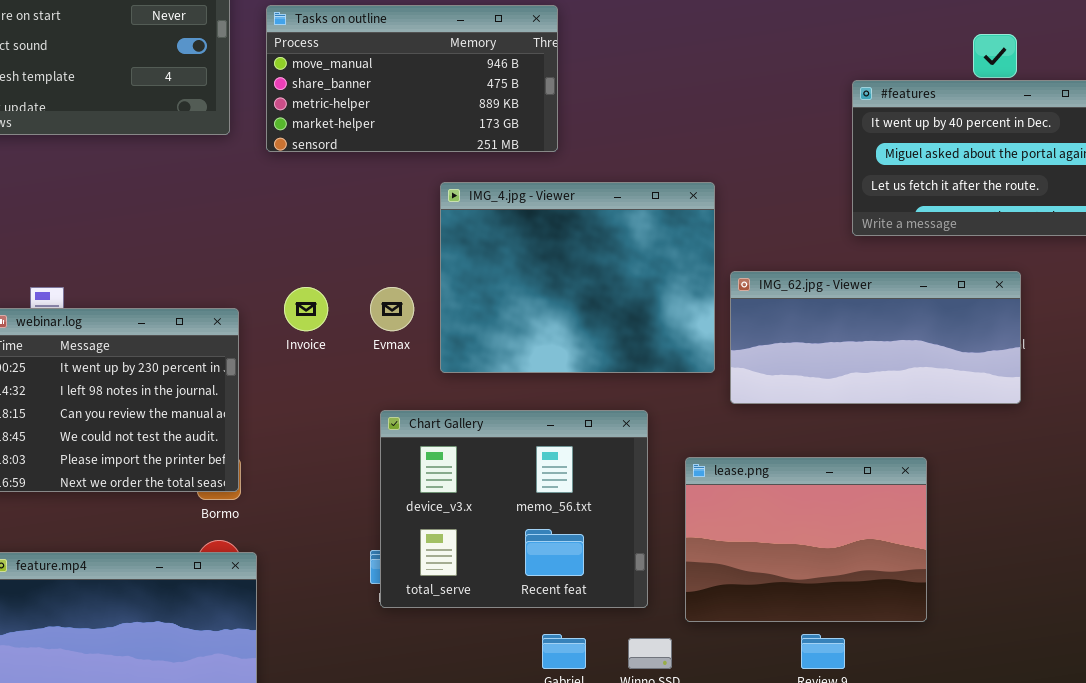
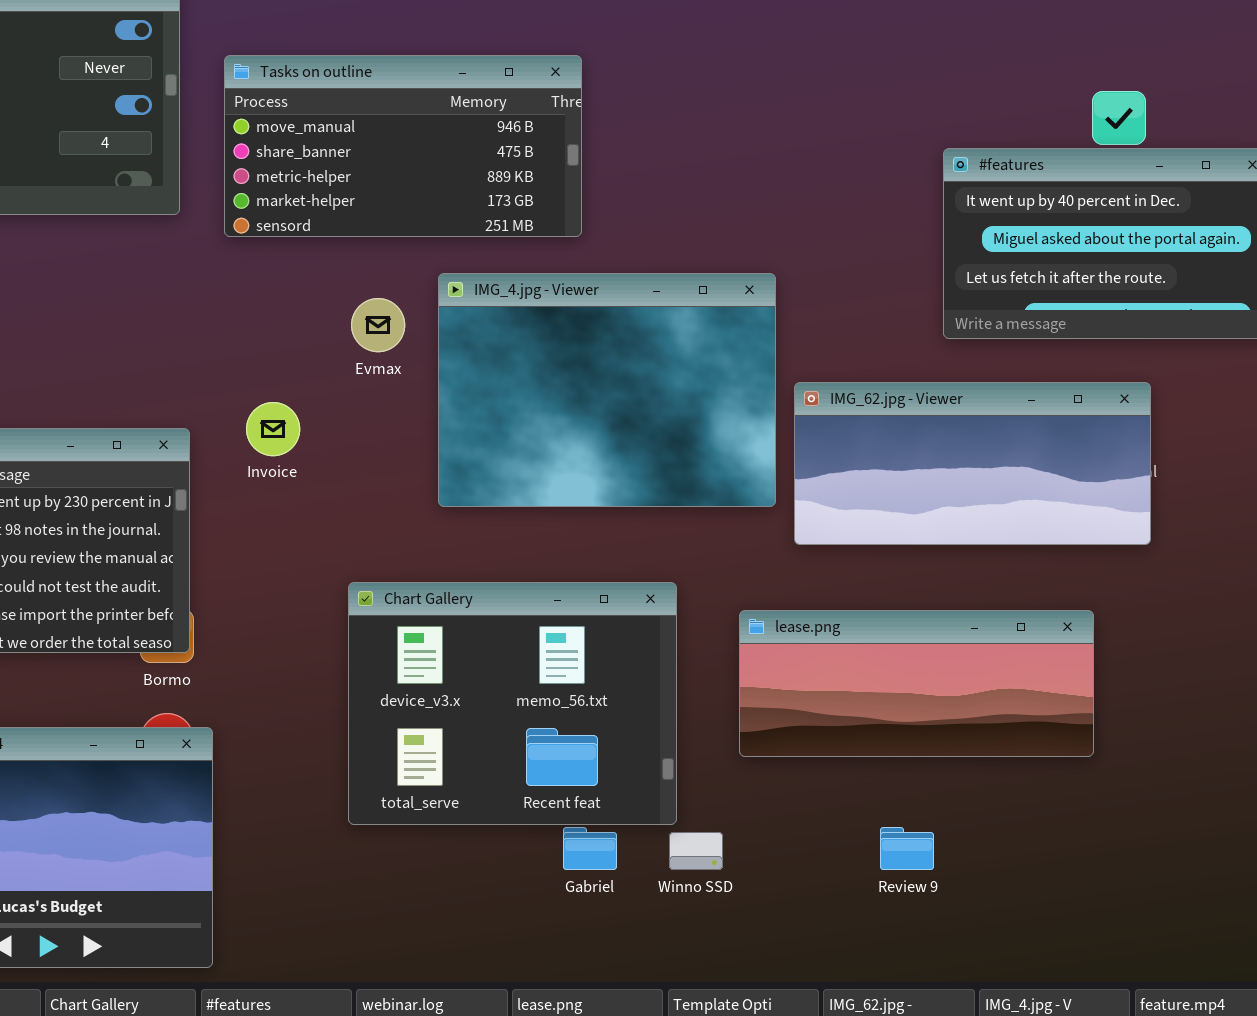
Evmax: [370,287,414,331] -> [351,298,405,352], moved
Chart Gallery: [380,410,648,608] -> [348,582,677,825], moved
lease.png: [685,457,927,622] -> [739,610,1094,757], resized

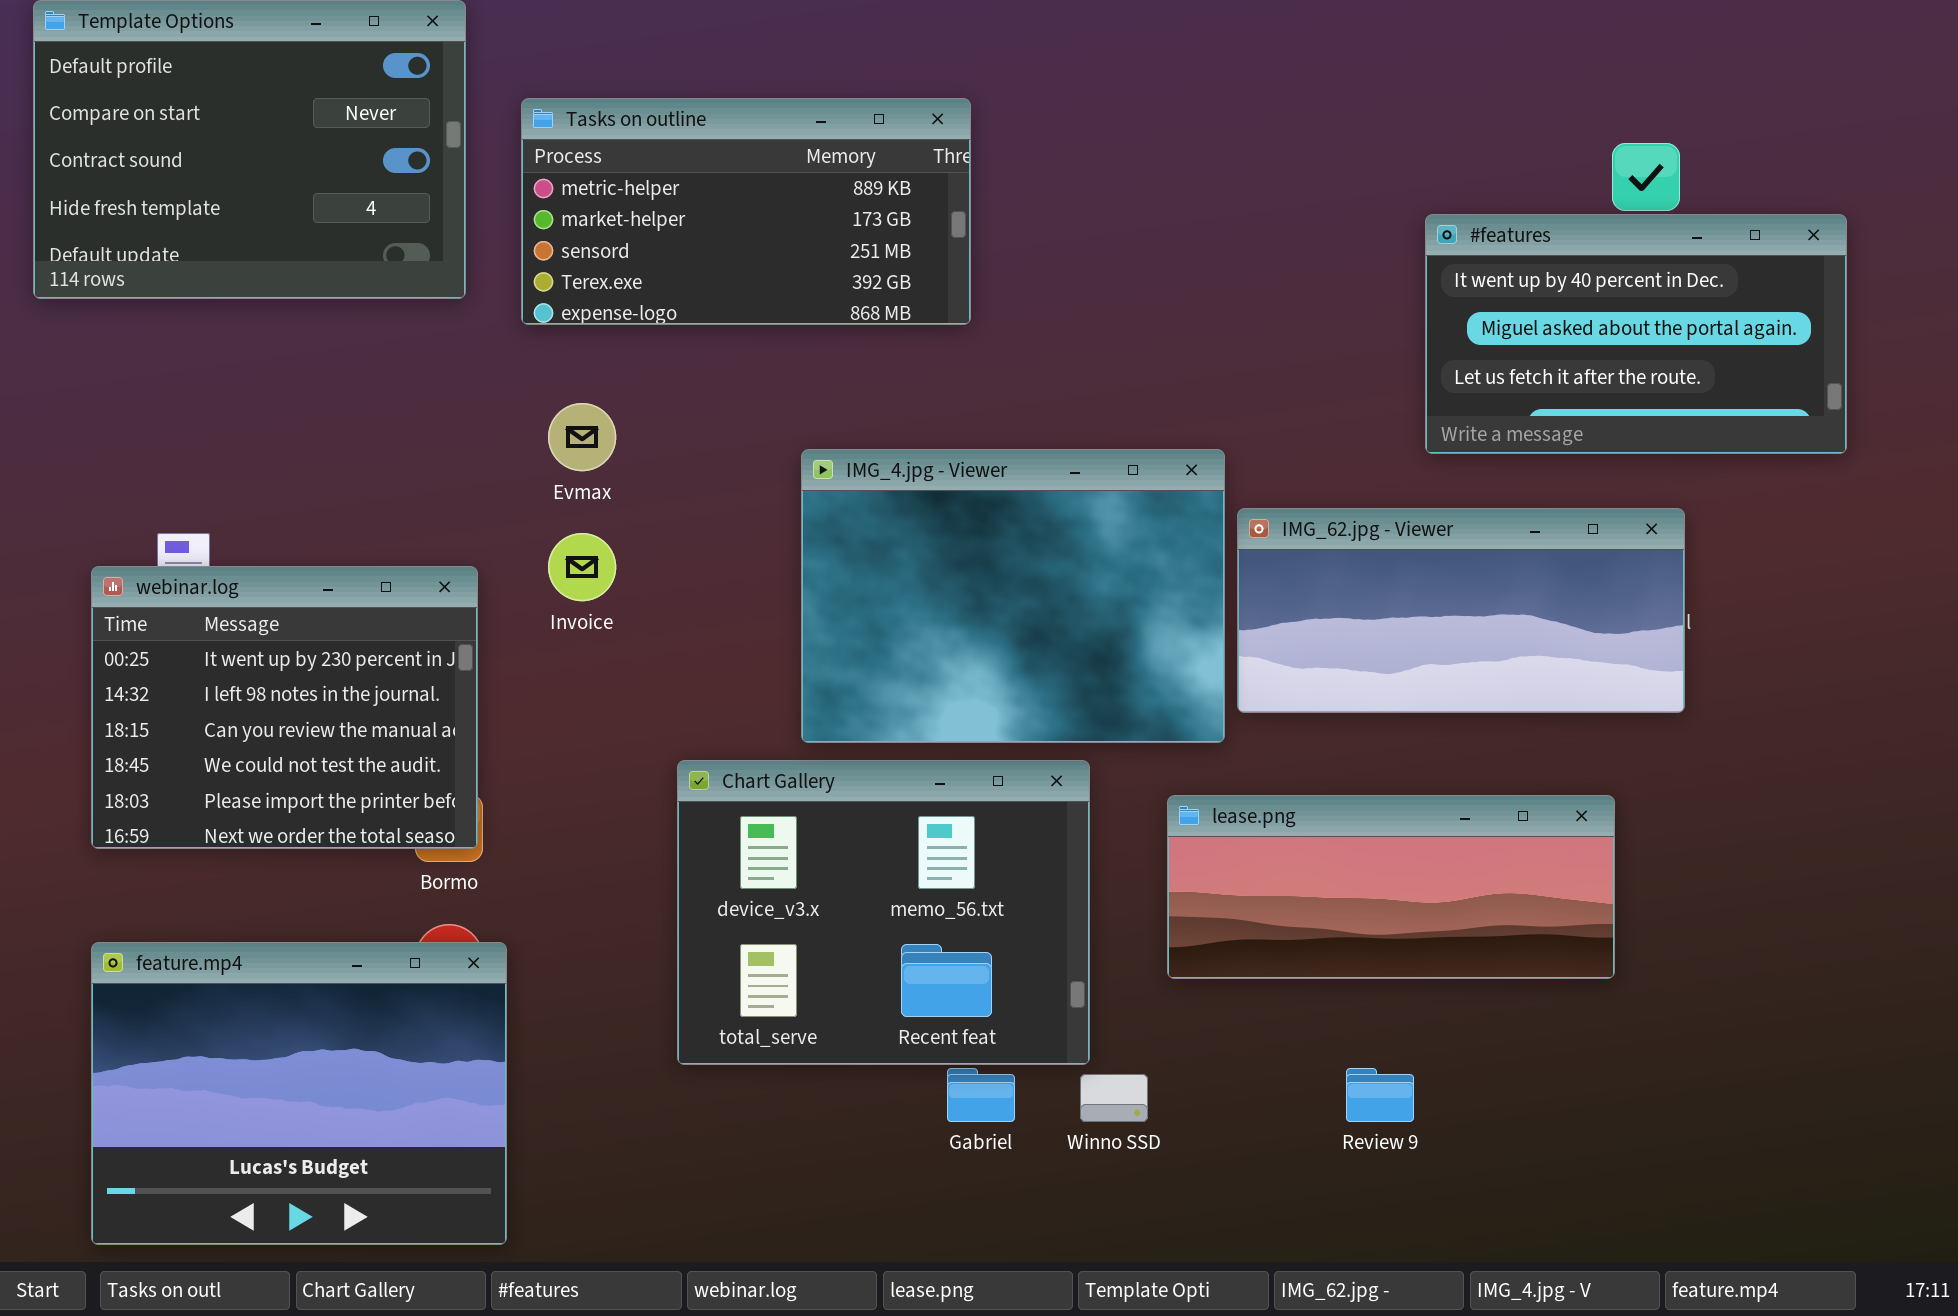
Tasks on outline: [224,55,582,237] -> [521,98,971,325], scrolled down 2 rows
IMG_4.jpg - Viewer: [438,273,776,507] -> [801,449,1225,743], moved
Evmax: [351,298,405,352] -> [548,403,616,471], moved

